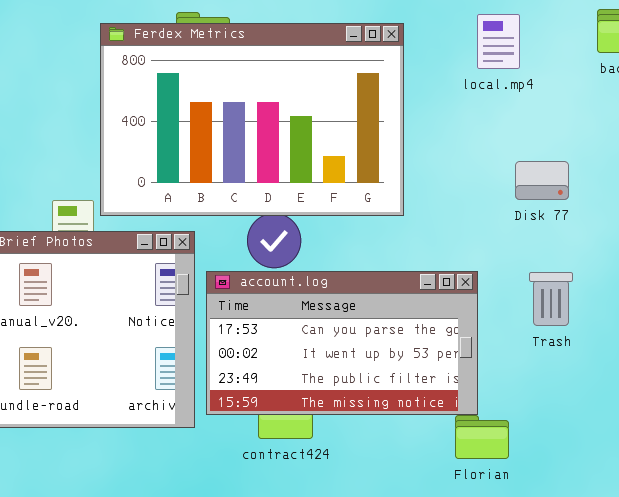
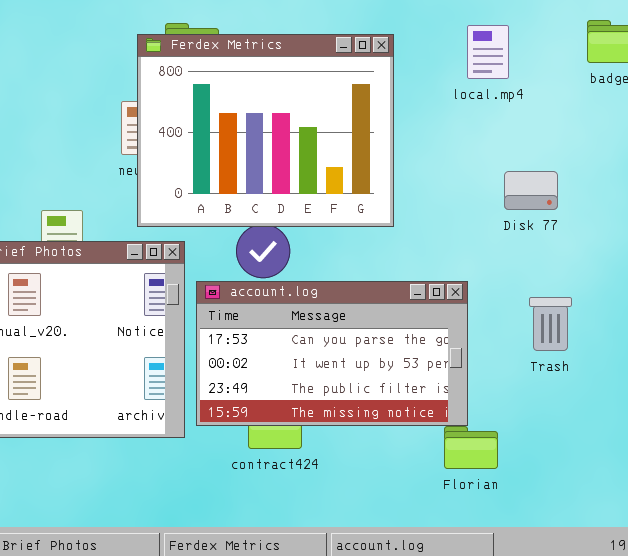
Ferdex Metrics: [100,23,404,216] -> [137,34,394,227], resized
Trash: [529,272,573,326] -> [529,297,572,351], moved

